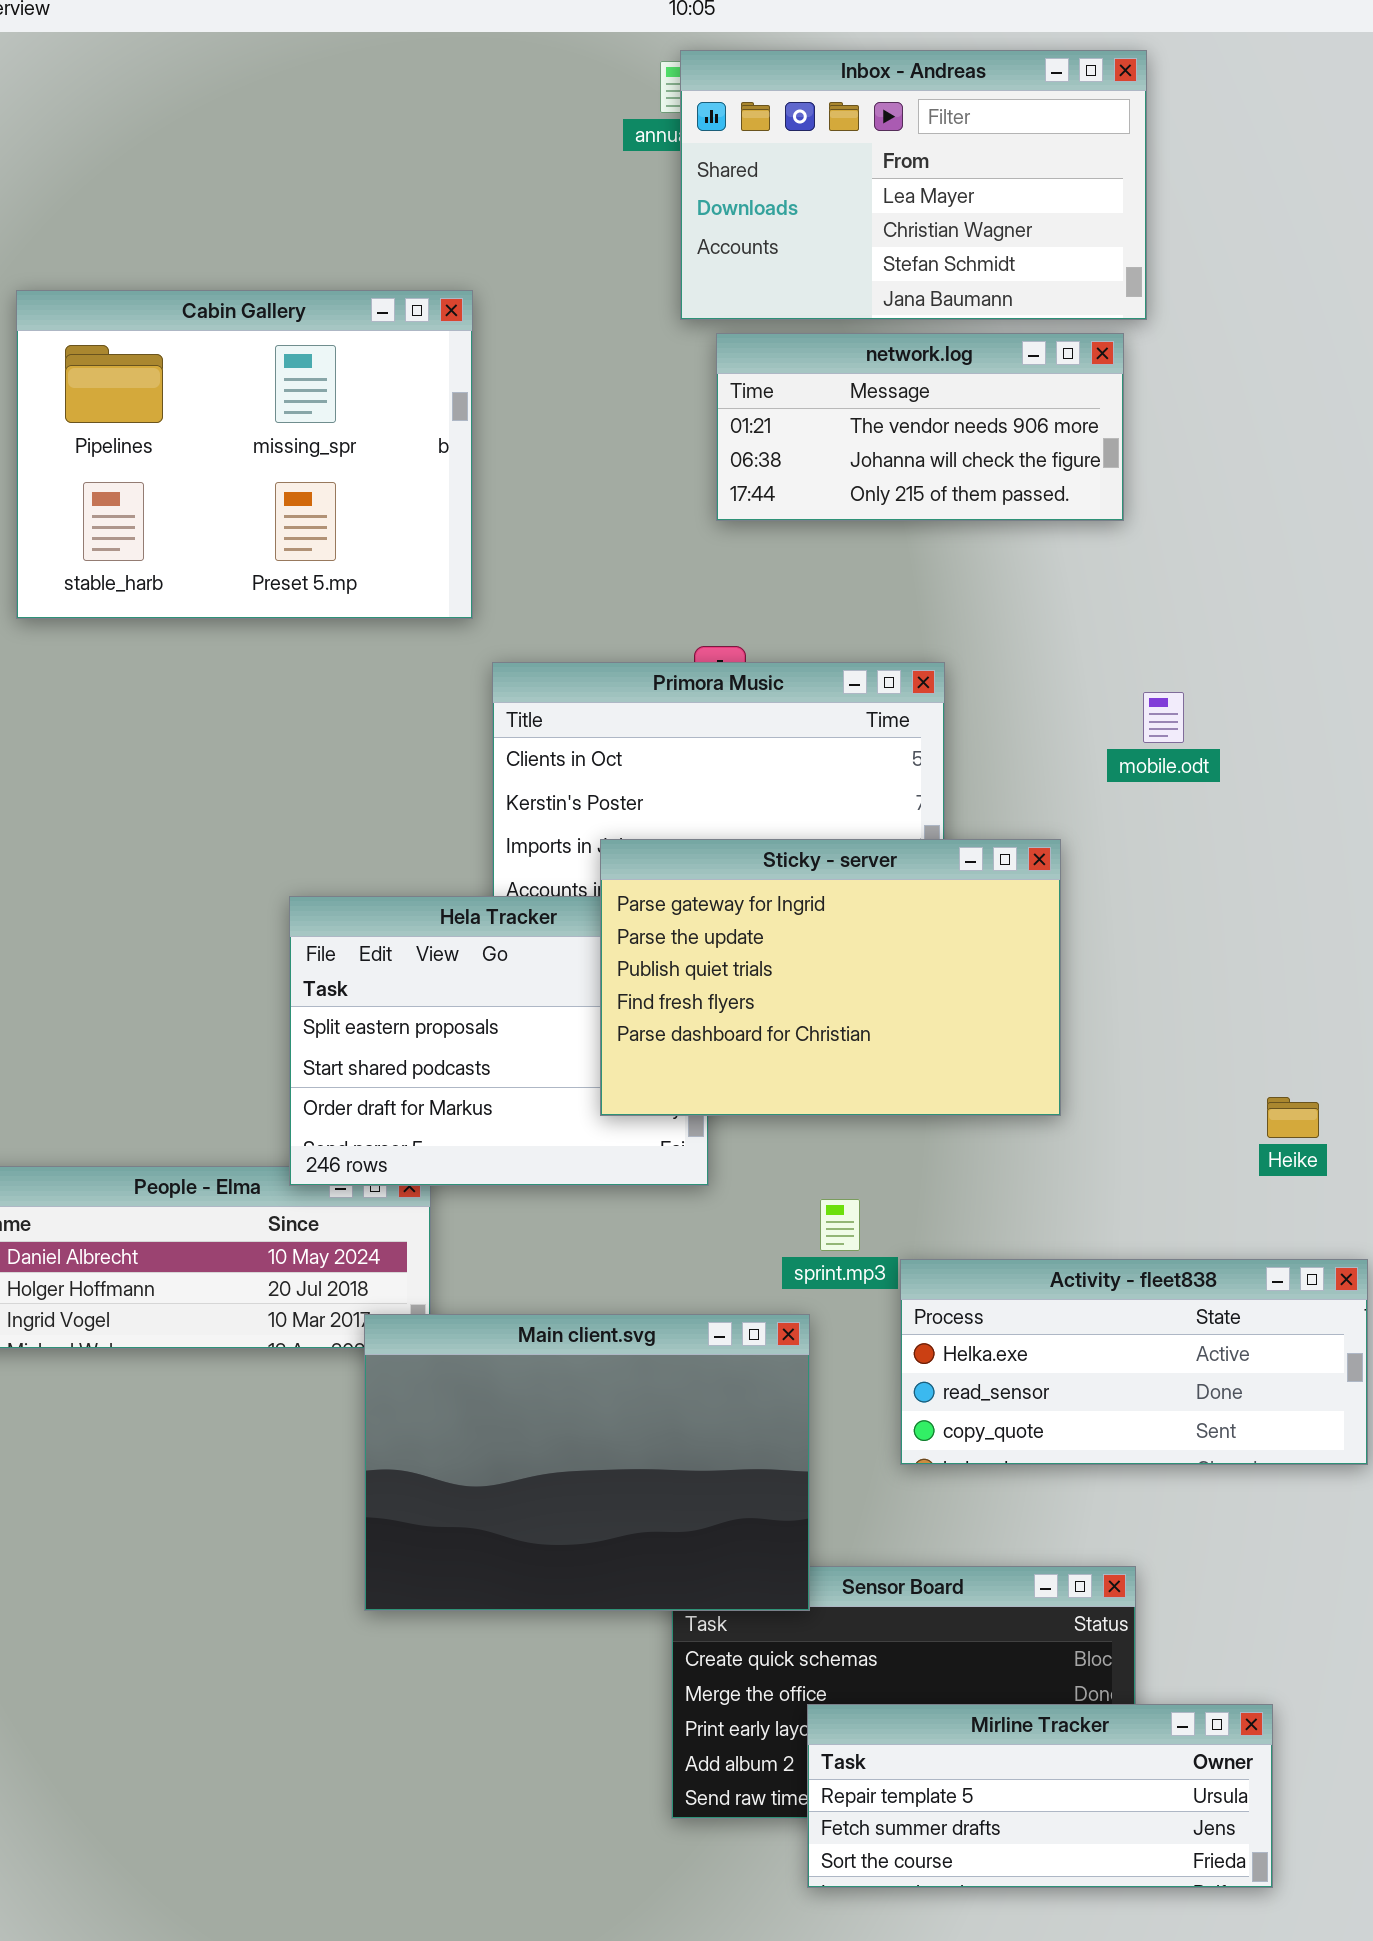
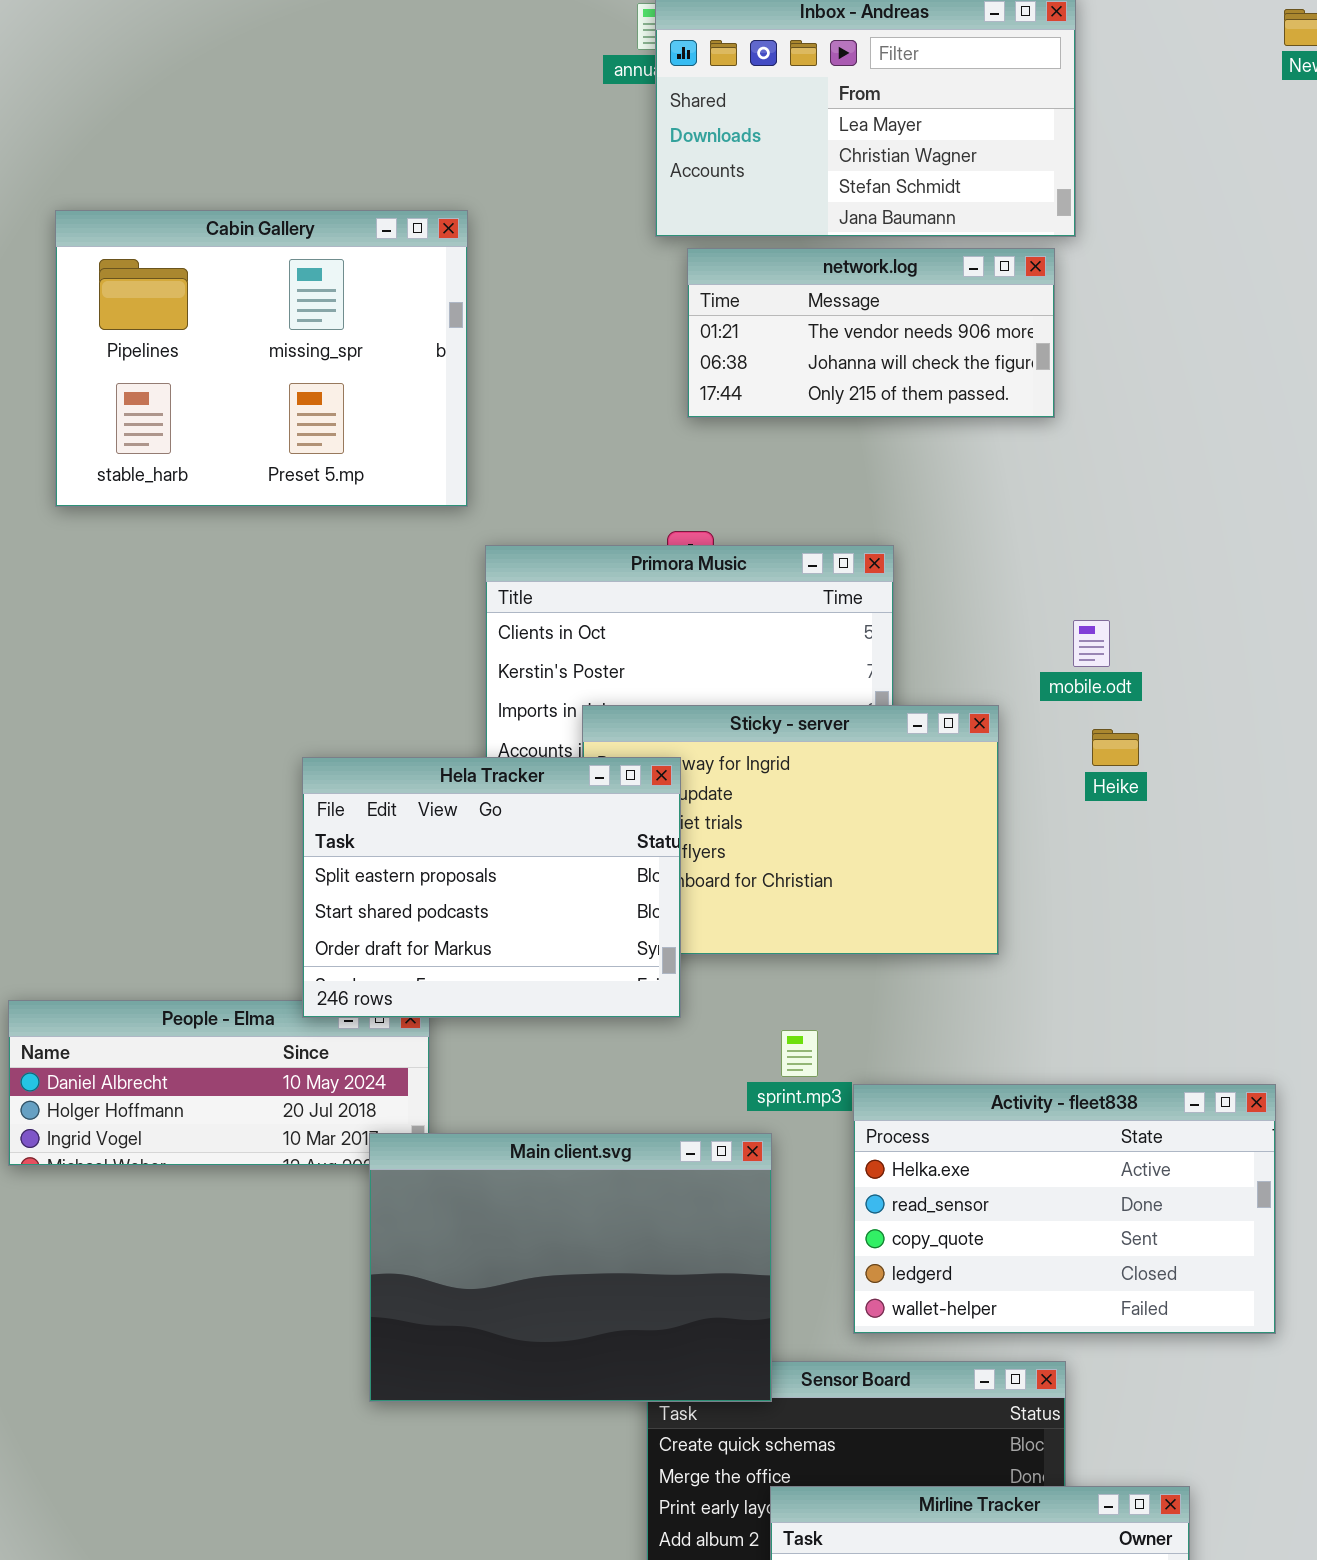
mobile.odt: [1143,692,1184,743] -> [1073,620,1110,667], moved
Hela Tracker: [289,896,709,1186] -> [302,757,681,1018], raised
Heike: [1267,1097,1319,1138] -> [1092,729,1139,766], moved
Activity - fleet838: [900,1259,1368,1465] -> [853,1084,1276,1334], resized

